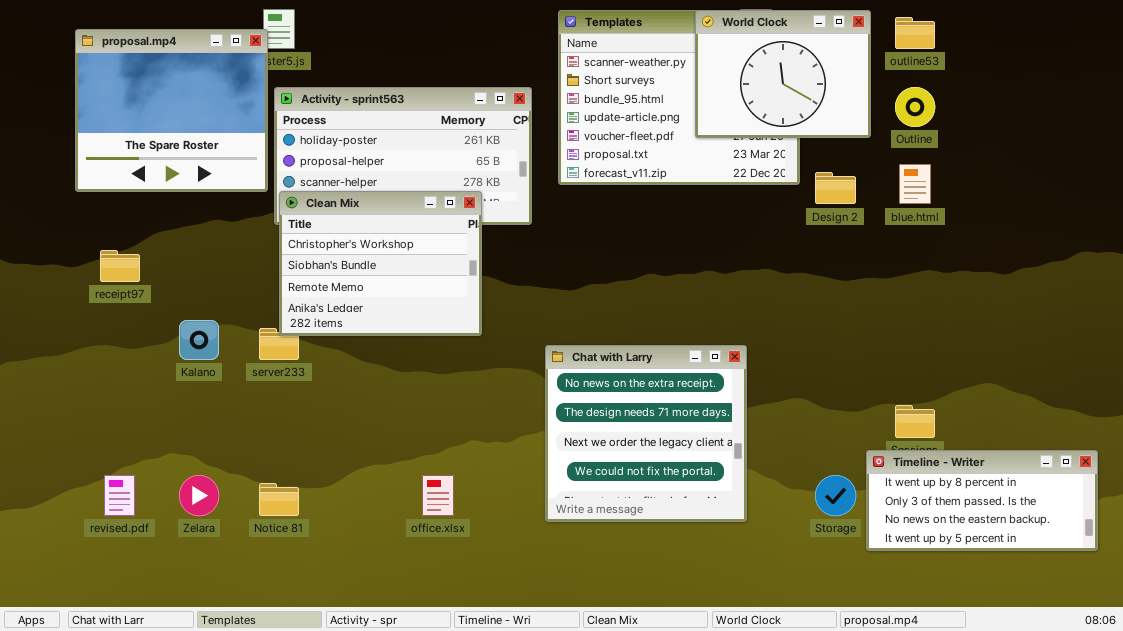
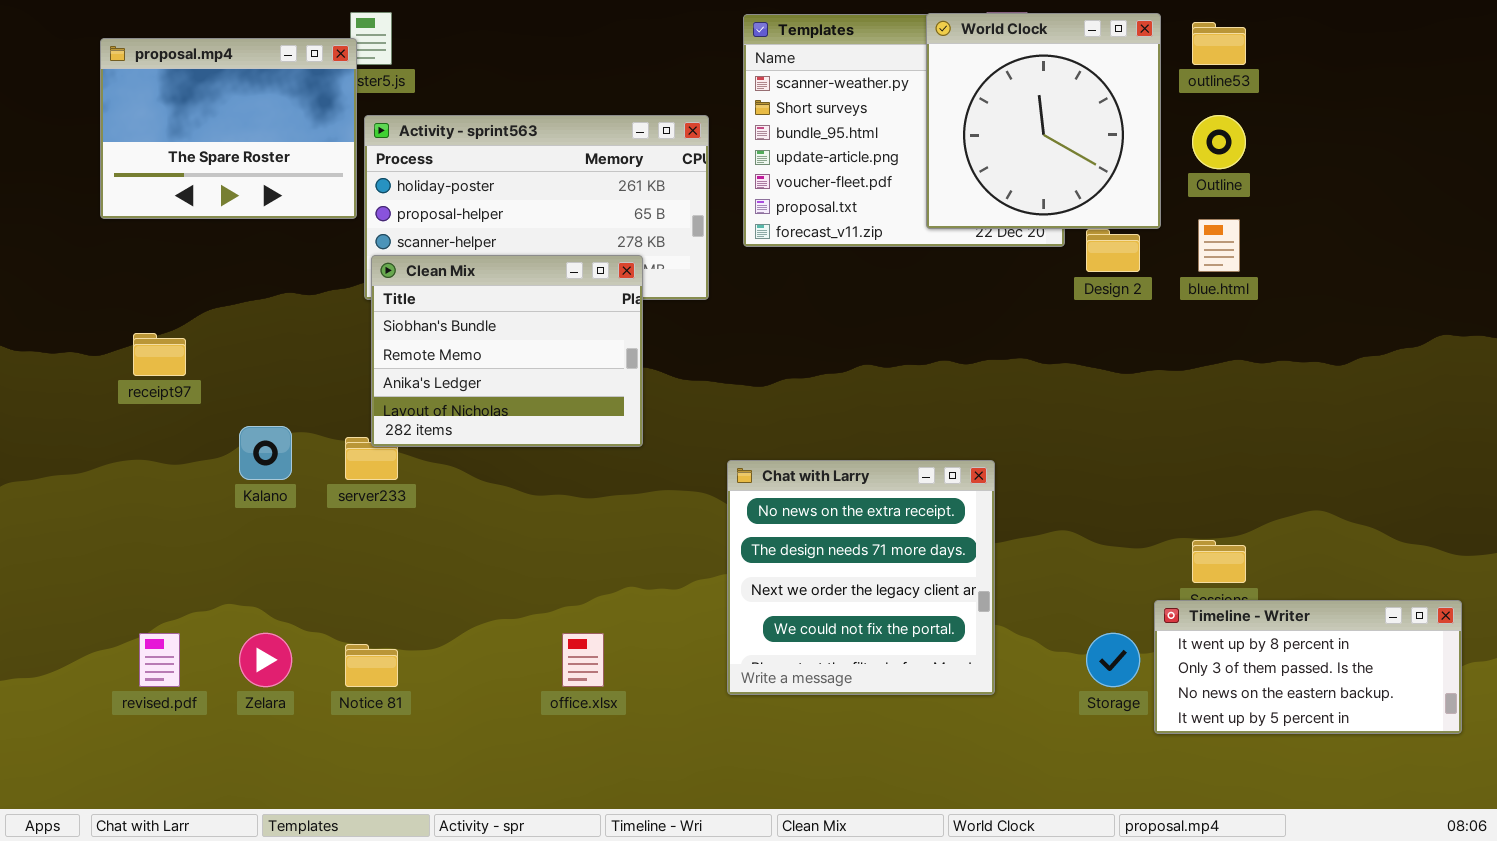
World Clock: [695,10,871,138] -> [926,13,1161,229], resized
proposal.mp4: [75,29,268,192] -> [100,38,357,219], resized
Clean Mix: [279,191,482,336] -> [371,255,643,447], scrolled down 1 row

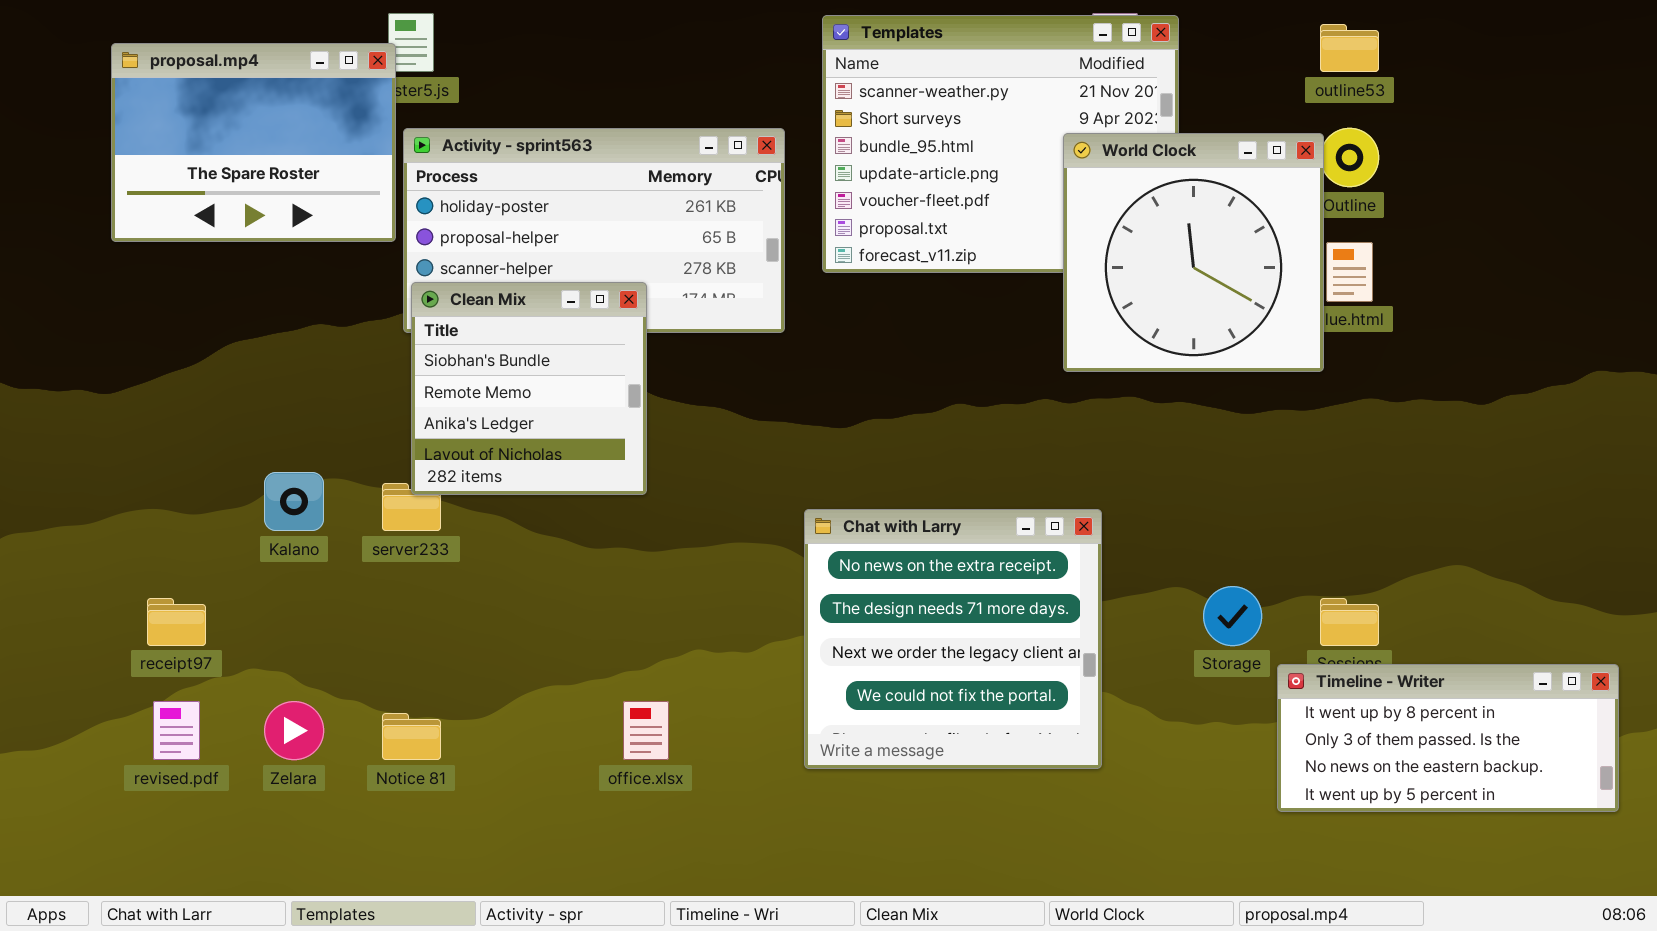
World Clock: [926,13,1161,229] -> [1063,133,1324,372], moved
Clean Mix: [371,255,643,447] -> [411,282,647,495], resized
receipt97: [133,333,186,376] -> [147,598,206,646], moved
Storage: [1086,633,1140,687] -> [1203,586,1262,646], moved

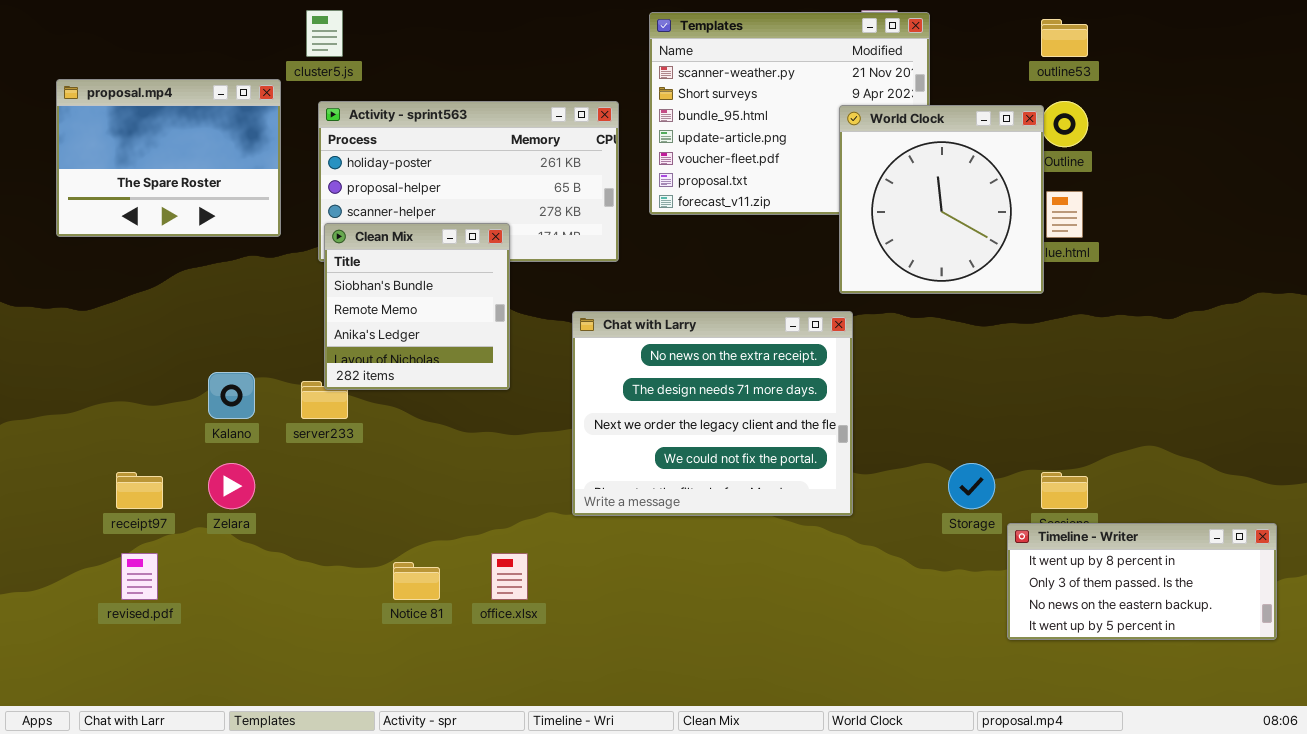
proposal.mp4: [111,43,396,242] -> [56,79,281,237], moved
Chat with Larry: [804,509,1102,769] -> [572,311,853,516], moved, resized
Zelara: [264,701,324,760] -> [208,463,255,509], moved
Notice 81: [382,713,441,760] -> [393,562,440,600], moved

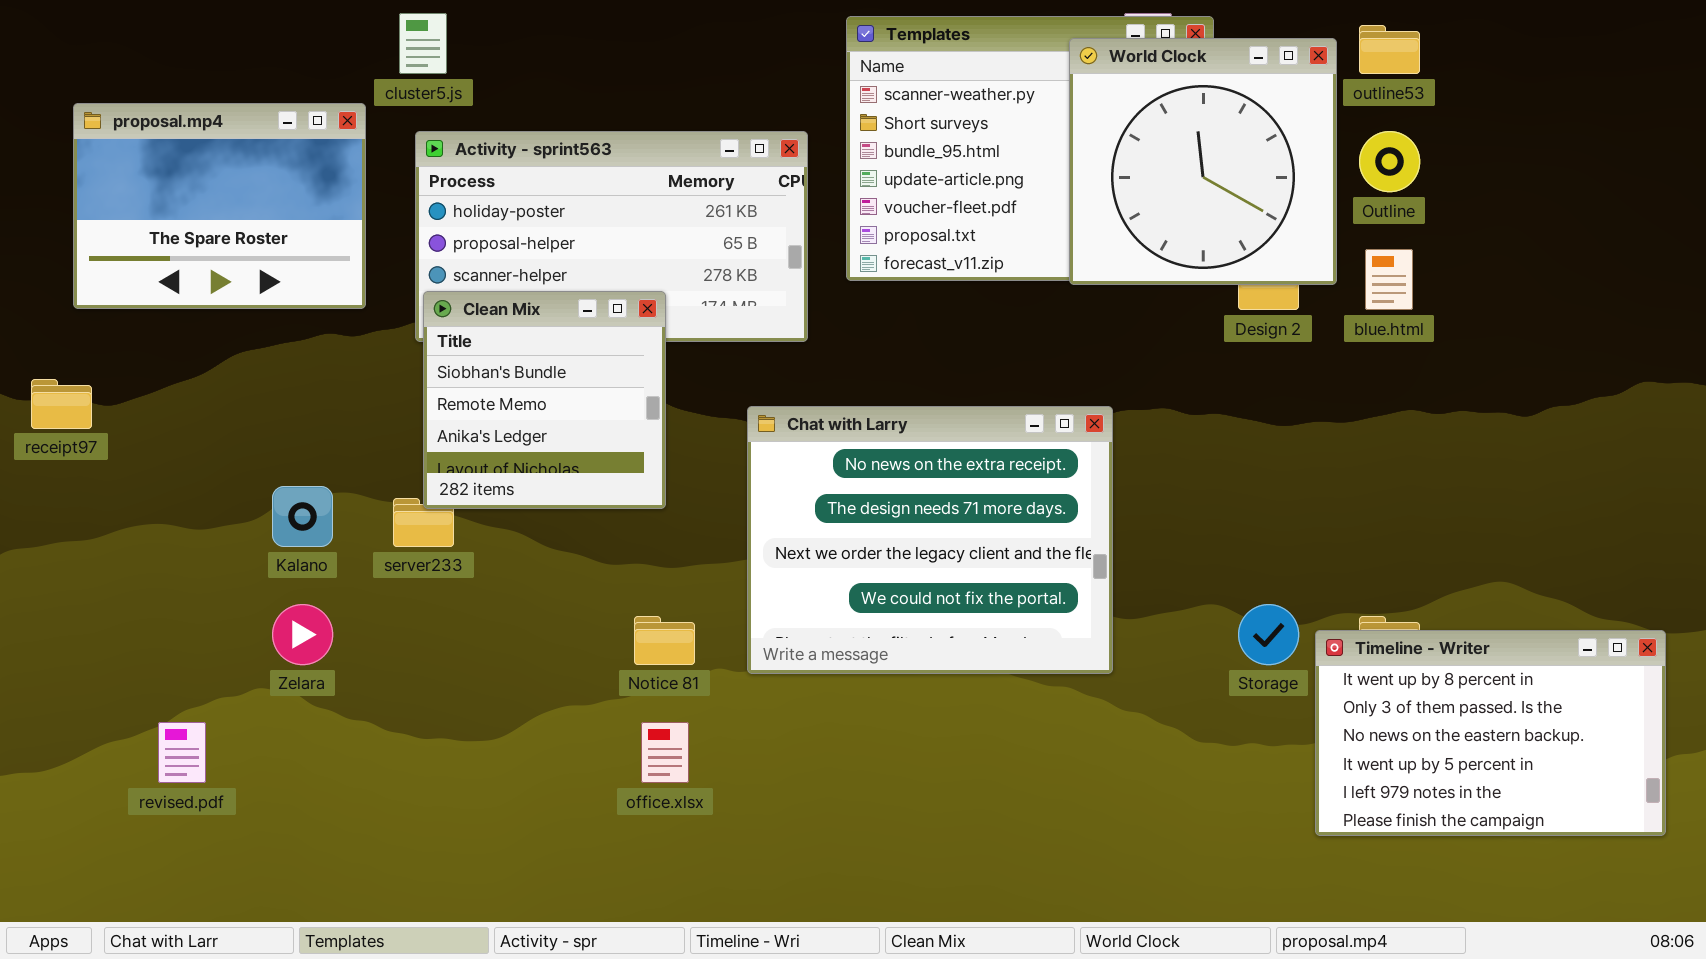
World Clock: [839,105,1044,294] -> [1069,38,1337,285], moved
receipt97: [116,472,163,509] -> [31,379,92,429], moved
Timeline - Writer: [1007,523,1277,640] -> [1315,630,1666,836], resized
Notice 81: [393,562,440,600] -> [634,616,695,665], moved

